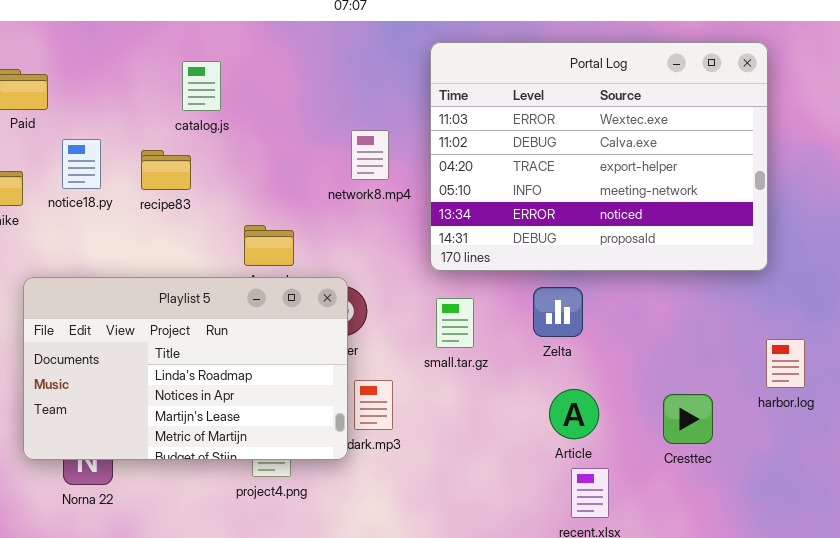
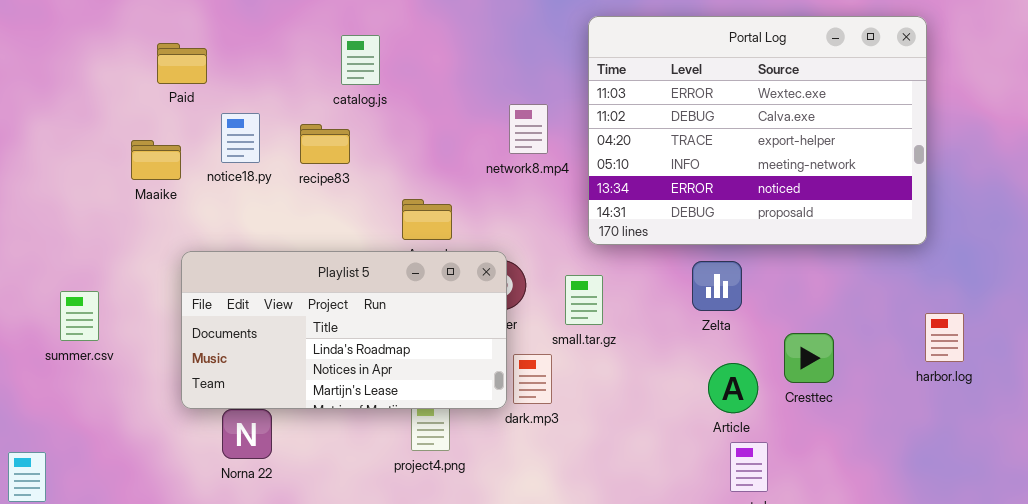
Playlist 5: [23,277,348,460] -> [181,251,507,409], resized
small.tar.gz: [436,298,474,348] -> [565,275,603,325], moved
Cresttec: [663,394,713,444] -> [784,333,834,383], moved

